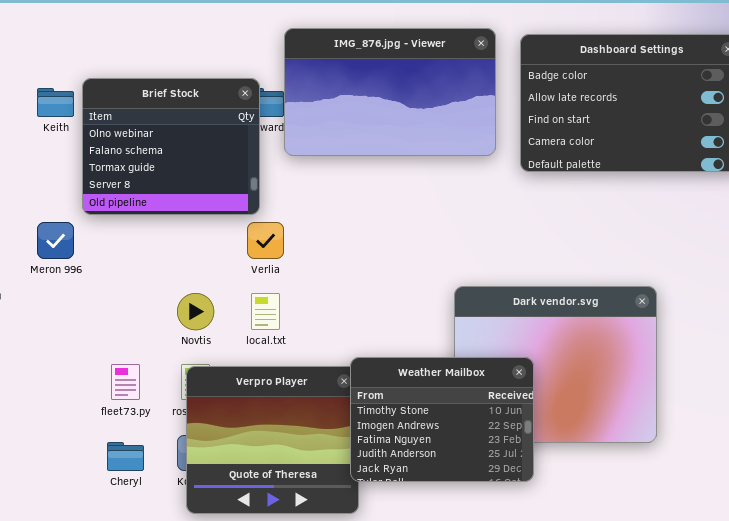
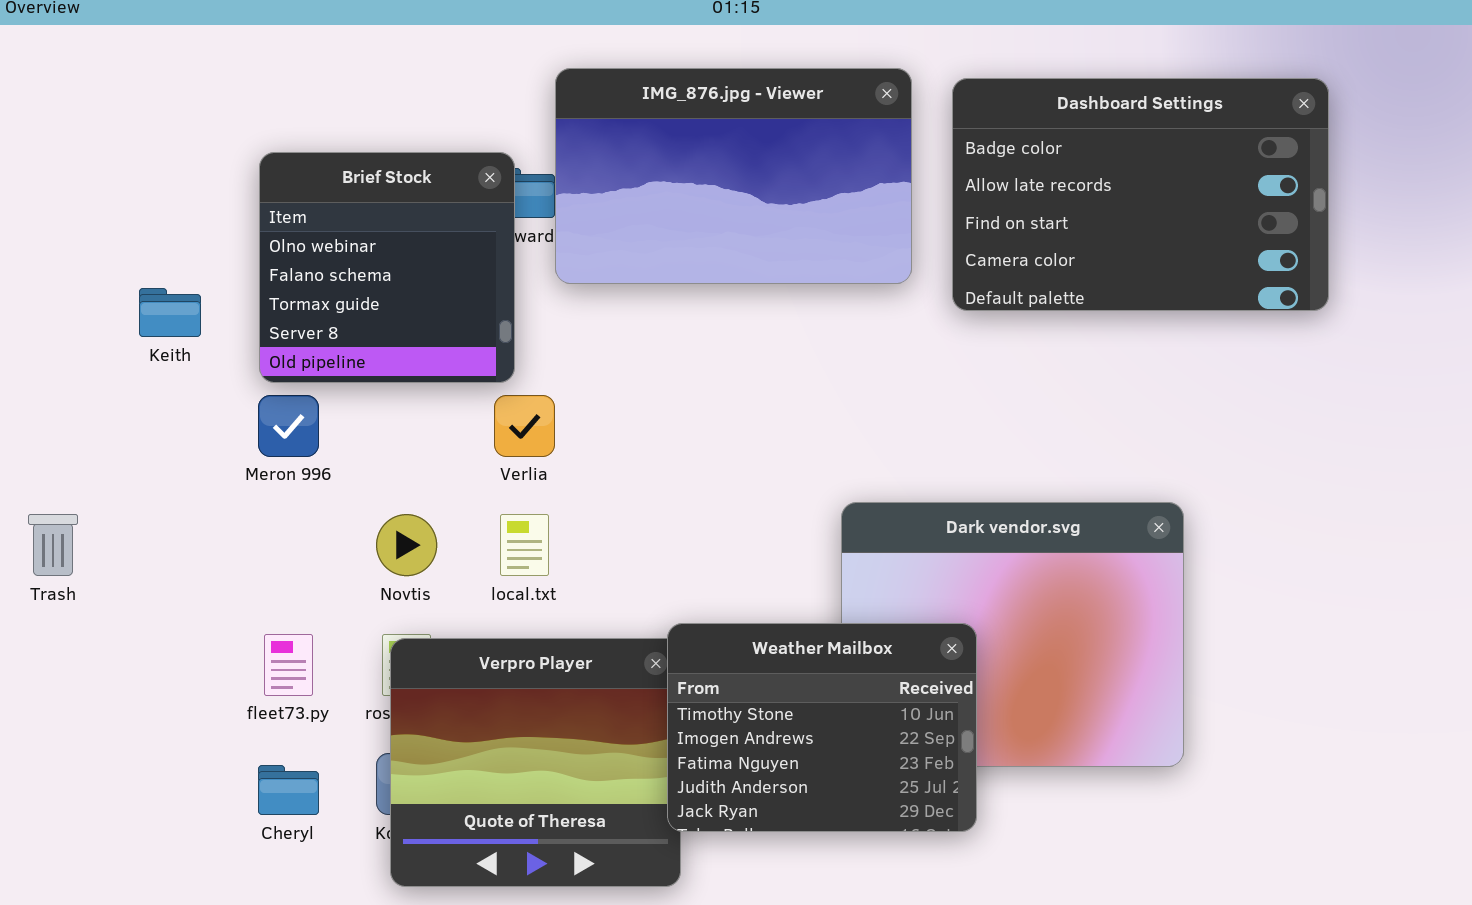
Brief Stock: [82,78,260,215] -> [259,152,515,383], resized
Keith: [37,88,74,117] -> [139,288,201,337], moved
Meron 996: [37,222,74,259] -> [258,395,319,457], moved

